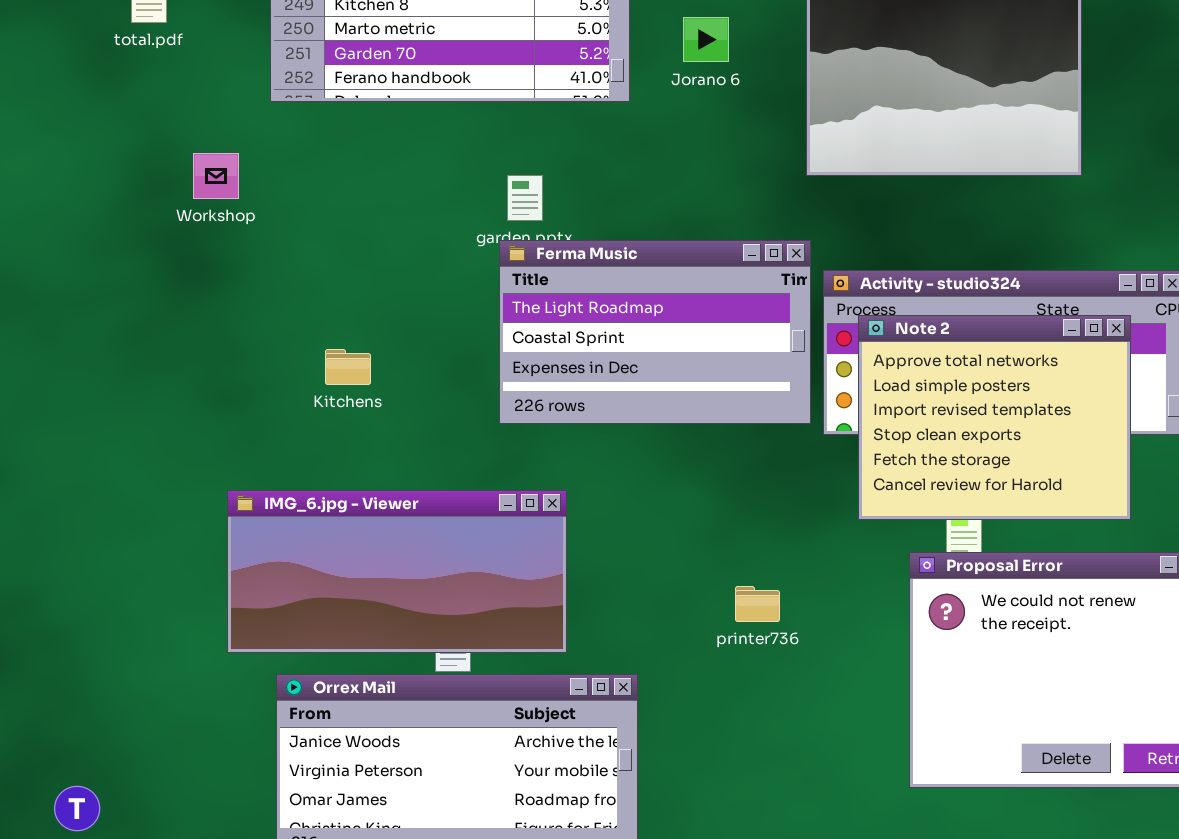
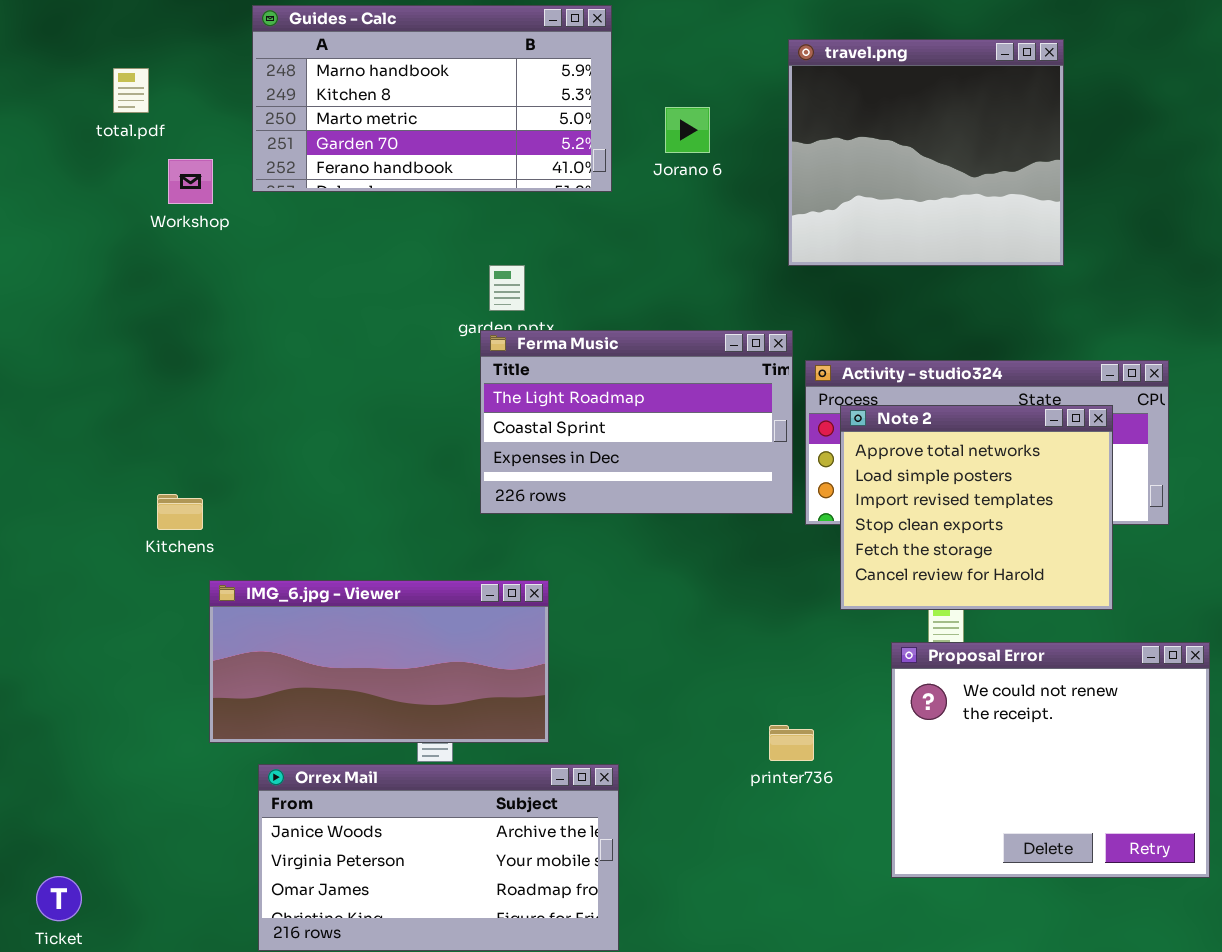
Workshop: [193,153,239,199] -> [168,159,213,204], moved
Kitchens: [325,349,371,385] -> [157,494,203,530], moved
printer736: [735,586,780,622] -> [769,725,814,761], moved

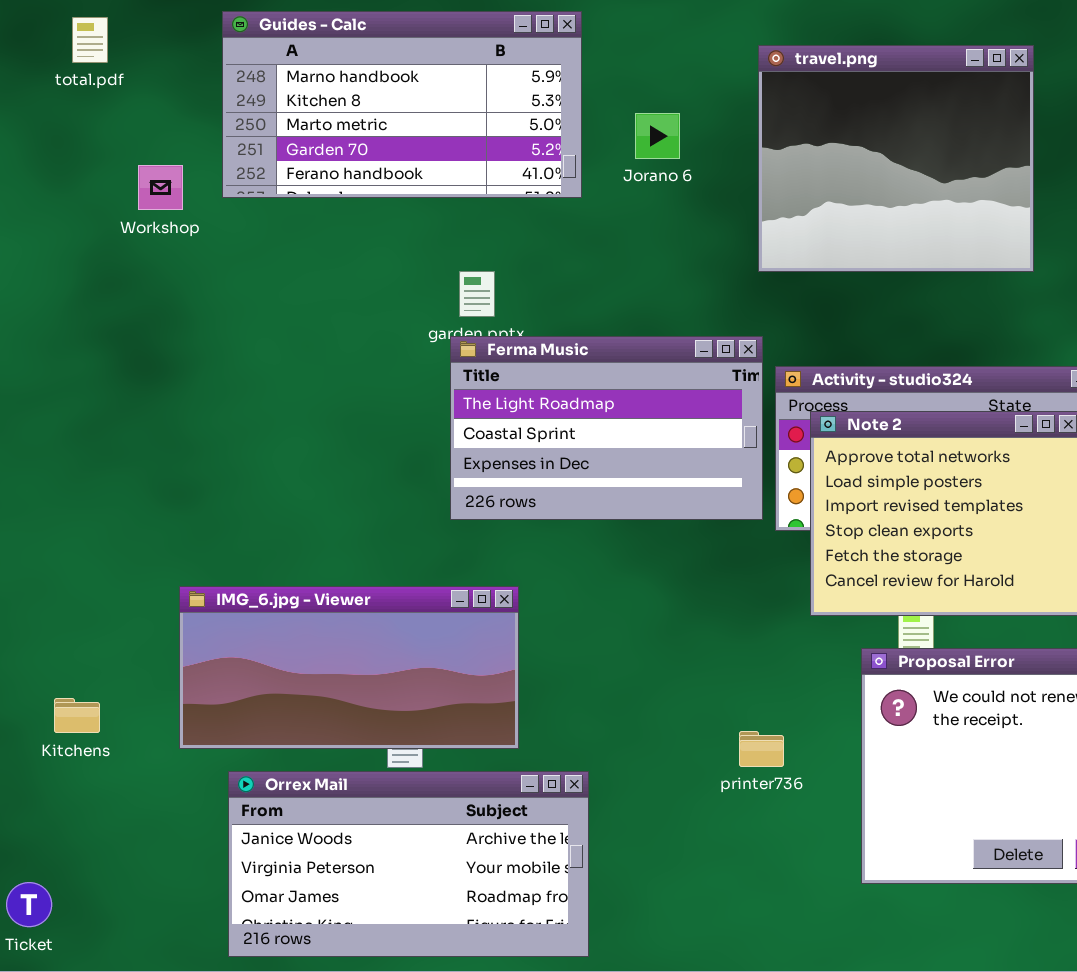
total.pdf: [113,68,149,113] -> [72,17,108,63], moved
Kitchens: [157,494,203,530] -> [54,698,100,733], moved

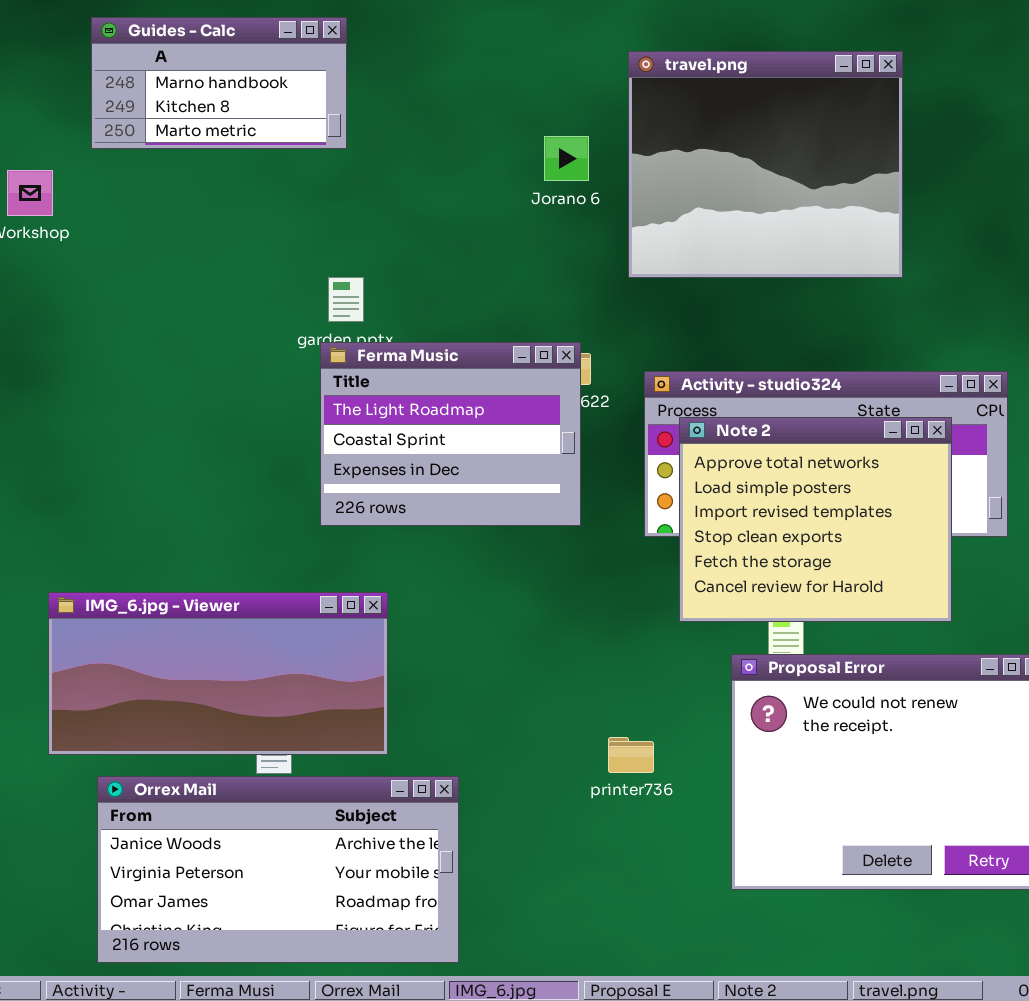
Guides - Calc: [222,11,582,198] -> [91,17,347,149], resized
Jorano 6: [635,113,680,159] -> [544,136,589,181], moved
Ferma Music: [450,336,763,520] -> [320,342,581,526], resized

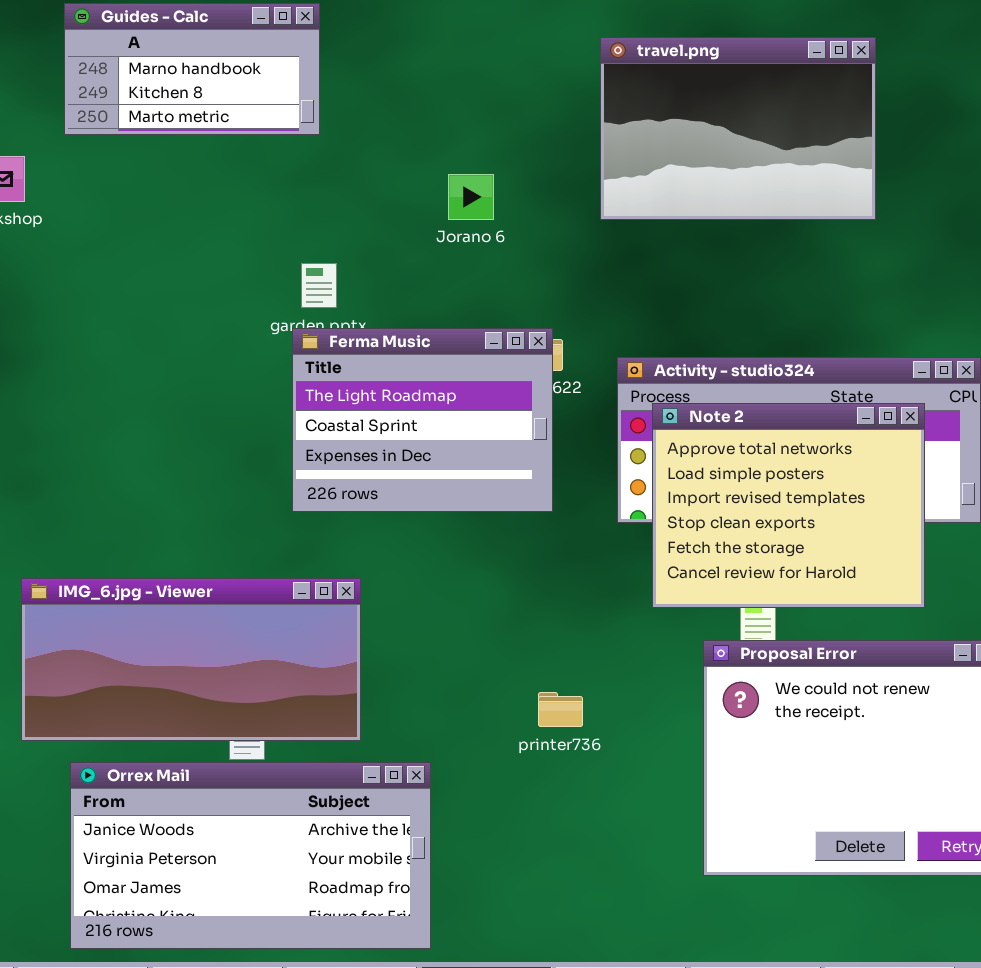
travel.png: [628,51,903,278] -> [600,37,876,220], resized
Jorano 6: [544,136,589,181] -> [448,174,494,220], moved
printer736: [608,737,654,773] -> [538,692,583,727], moved

